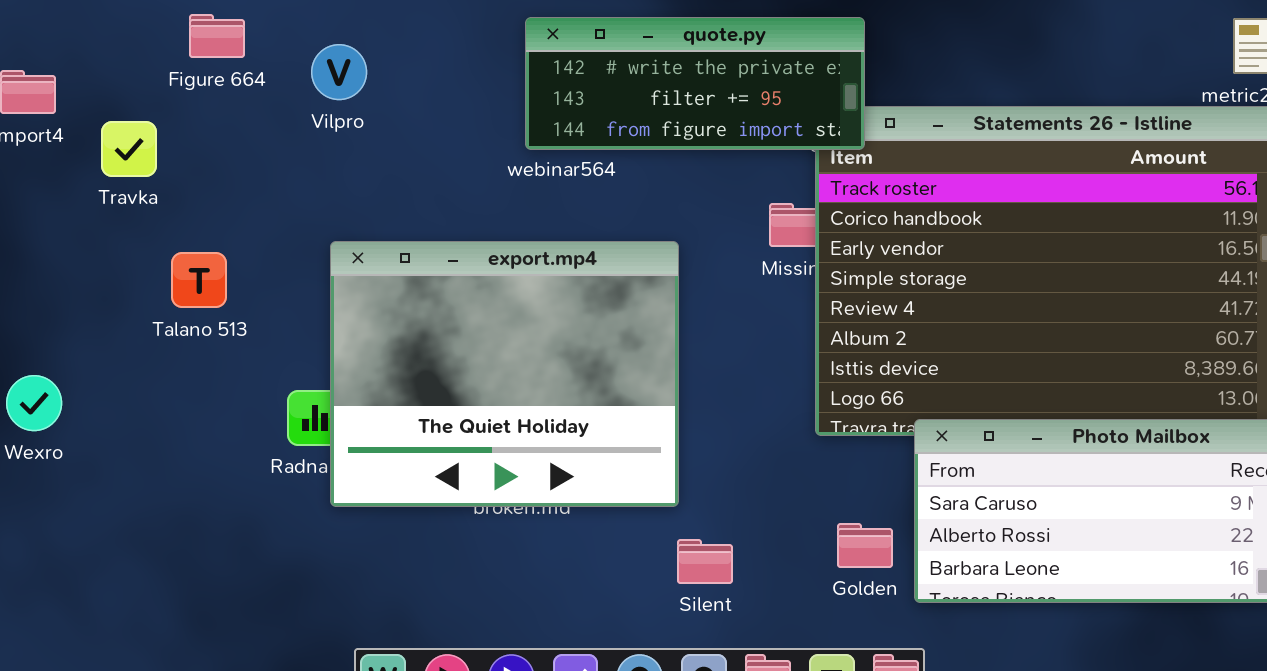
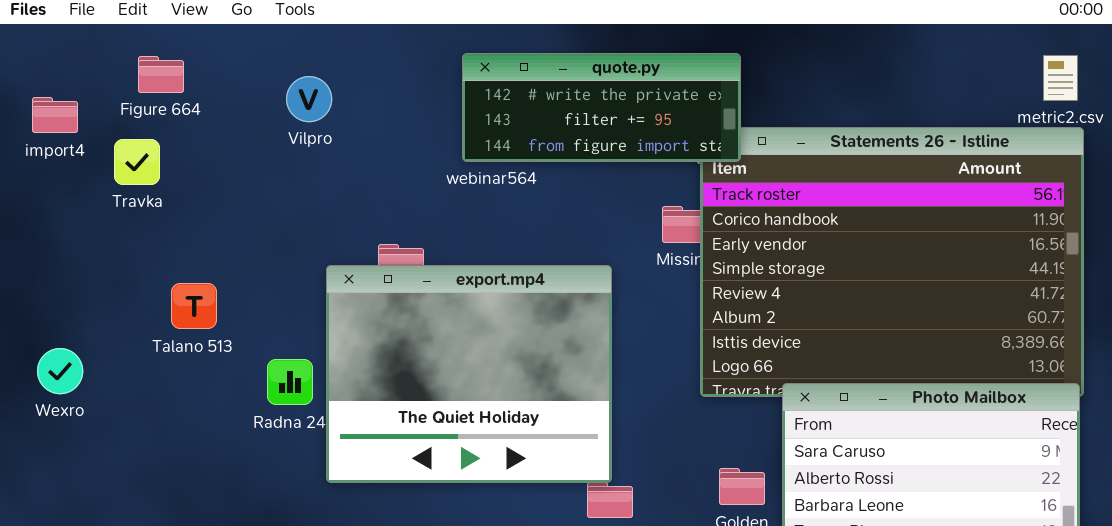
Figure 664: [189,14,245,58] -> [138,56,184,93], moved
export.mp4: [330,241,679,507] -> [326,265,612,483], moved
Talano 513: [171,252,227,308] -> [171,283,217,329], moved

